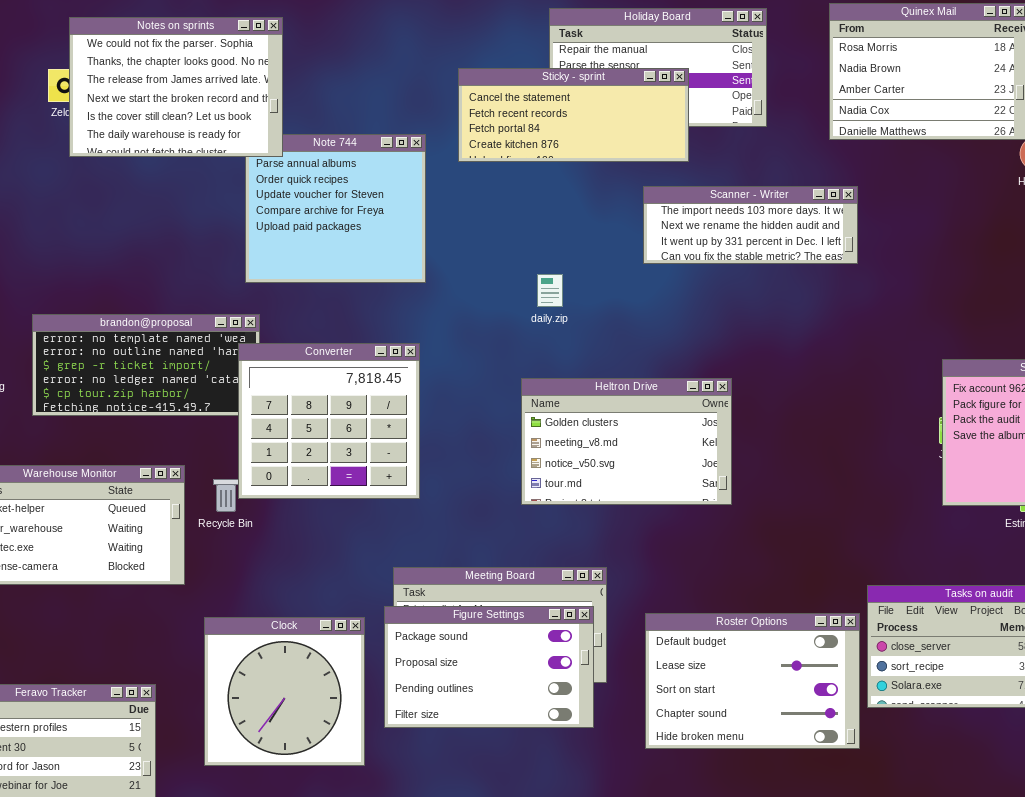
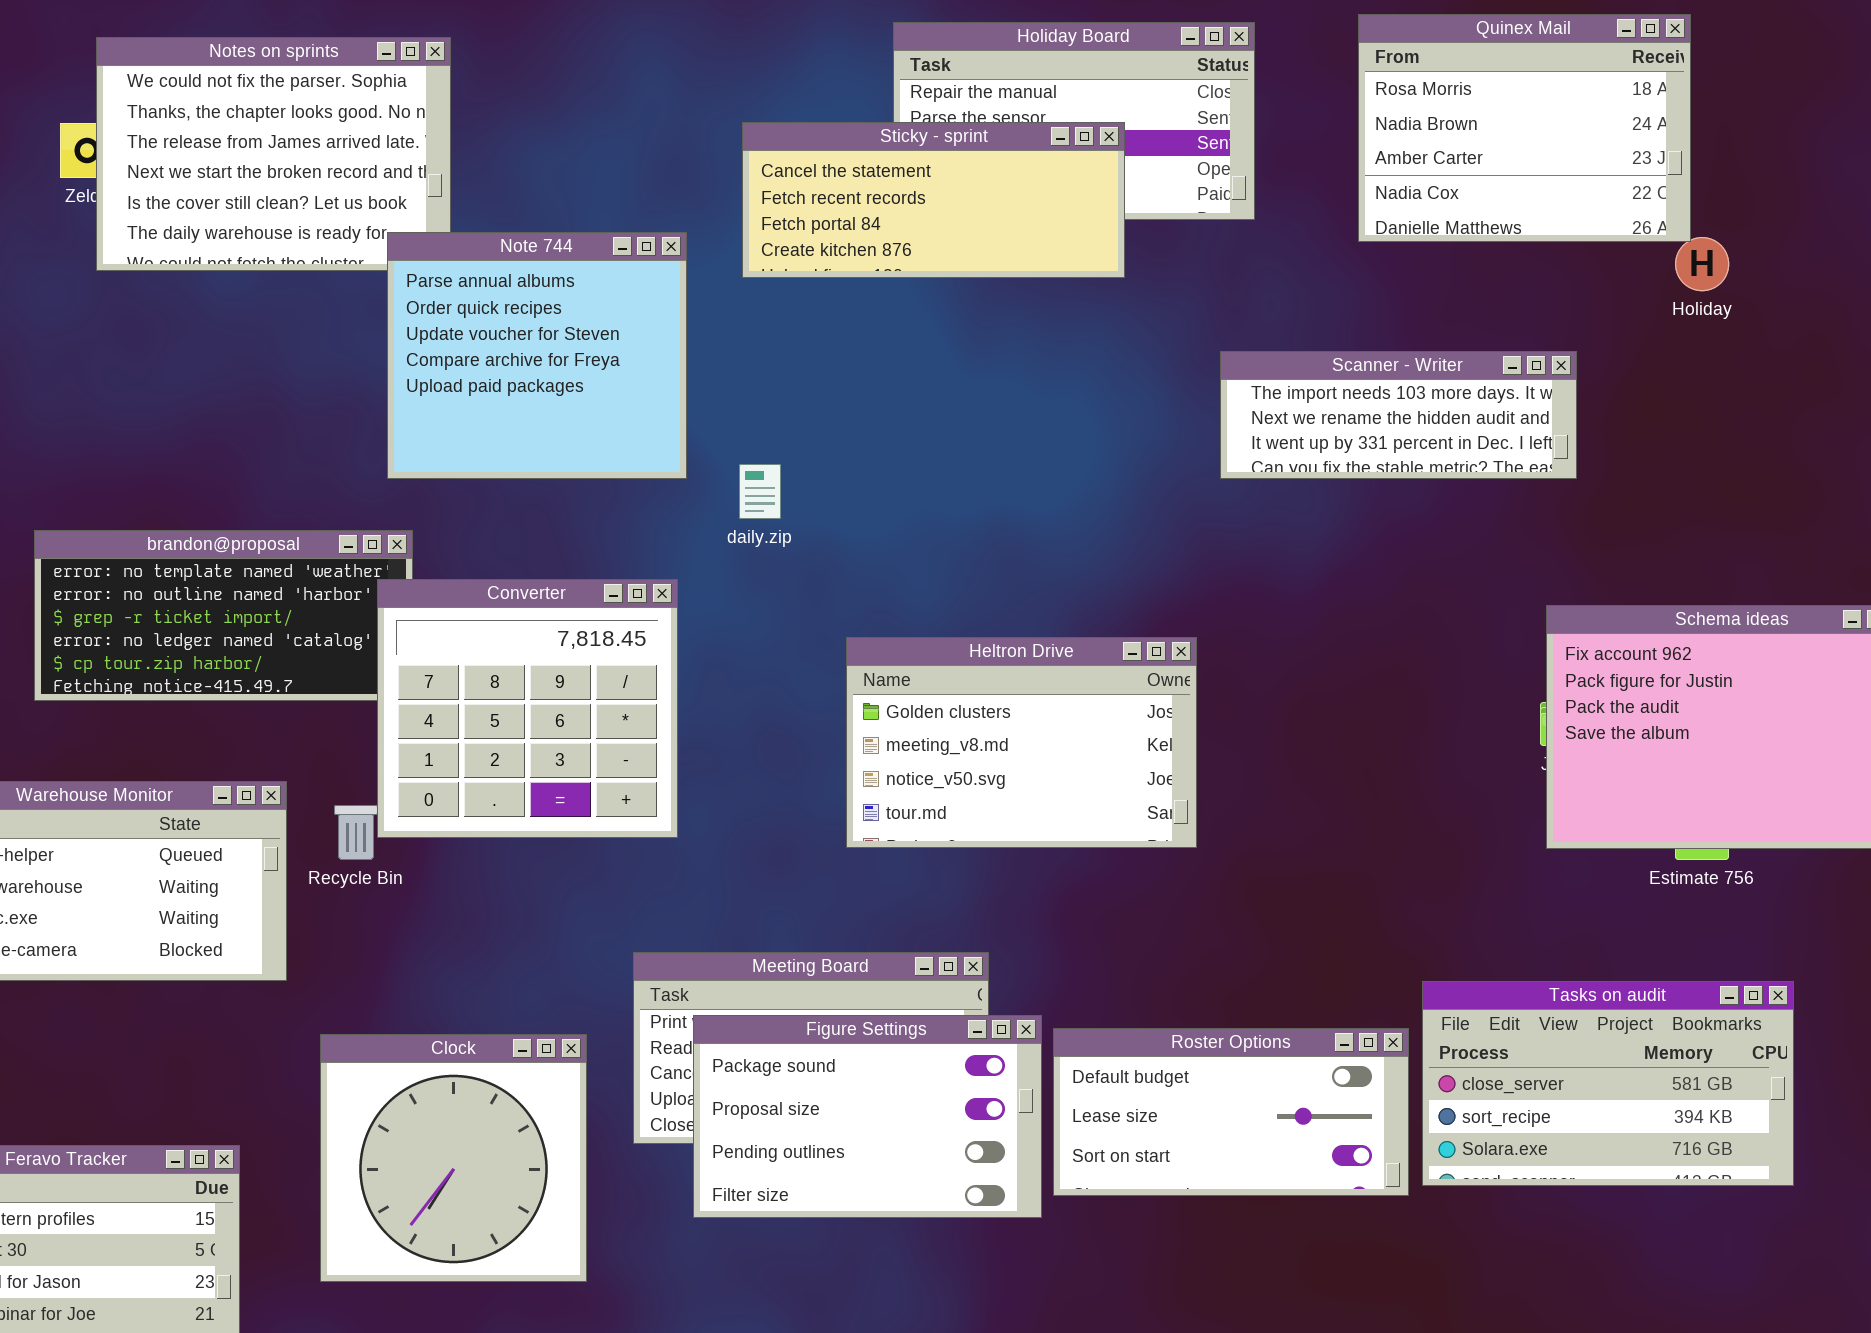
Note 744: [245,134,426,283] -> [387,232,687,479], raised
Scanner - Writer: [643,186,858,264] -> [1220,351,1577,479], moved
daily.zip: [537,274,563,307] -> [739,464,781,519], moved
Figure Settings: [384,606,594,728] -> [693,1015,1042,1218], moved
Roster Options: [645,613,860,749] -> [1053,1028,1409,1196], resized

